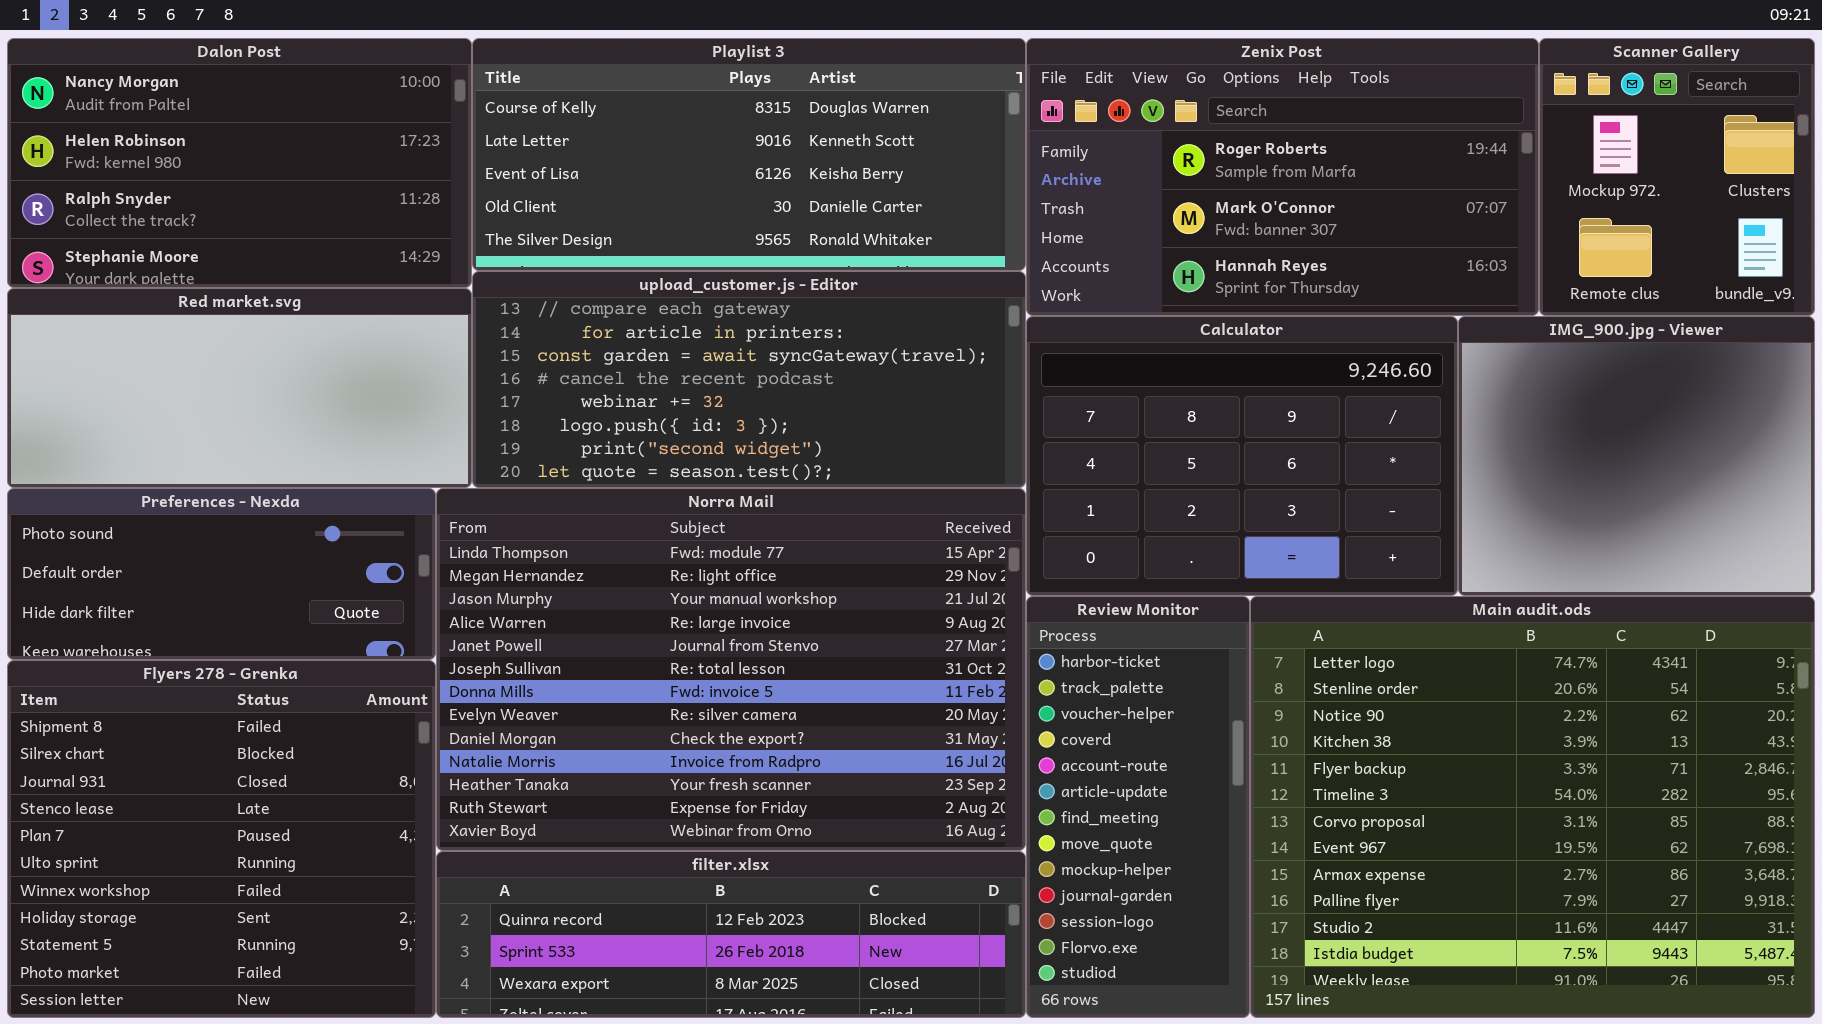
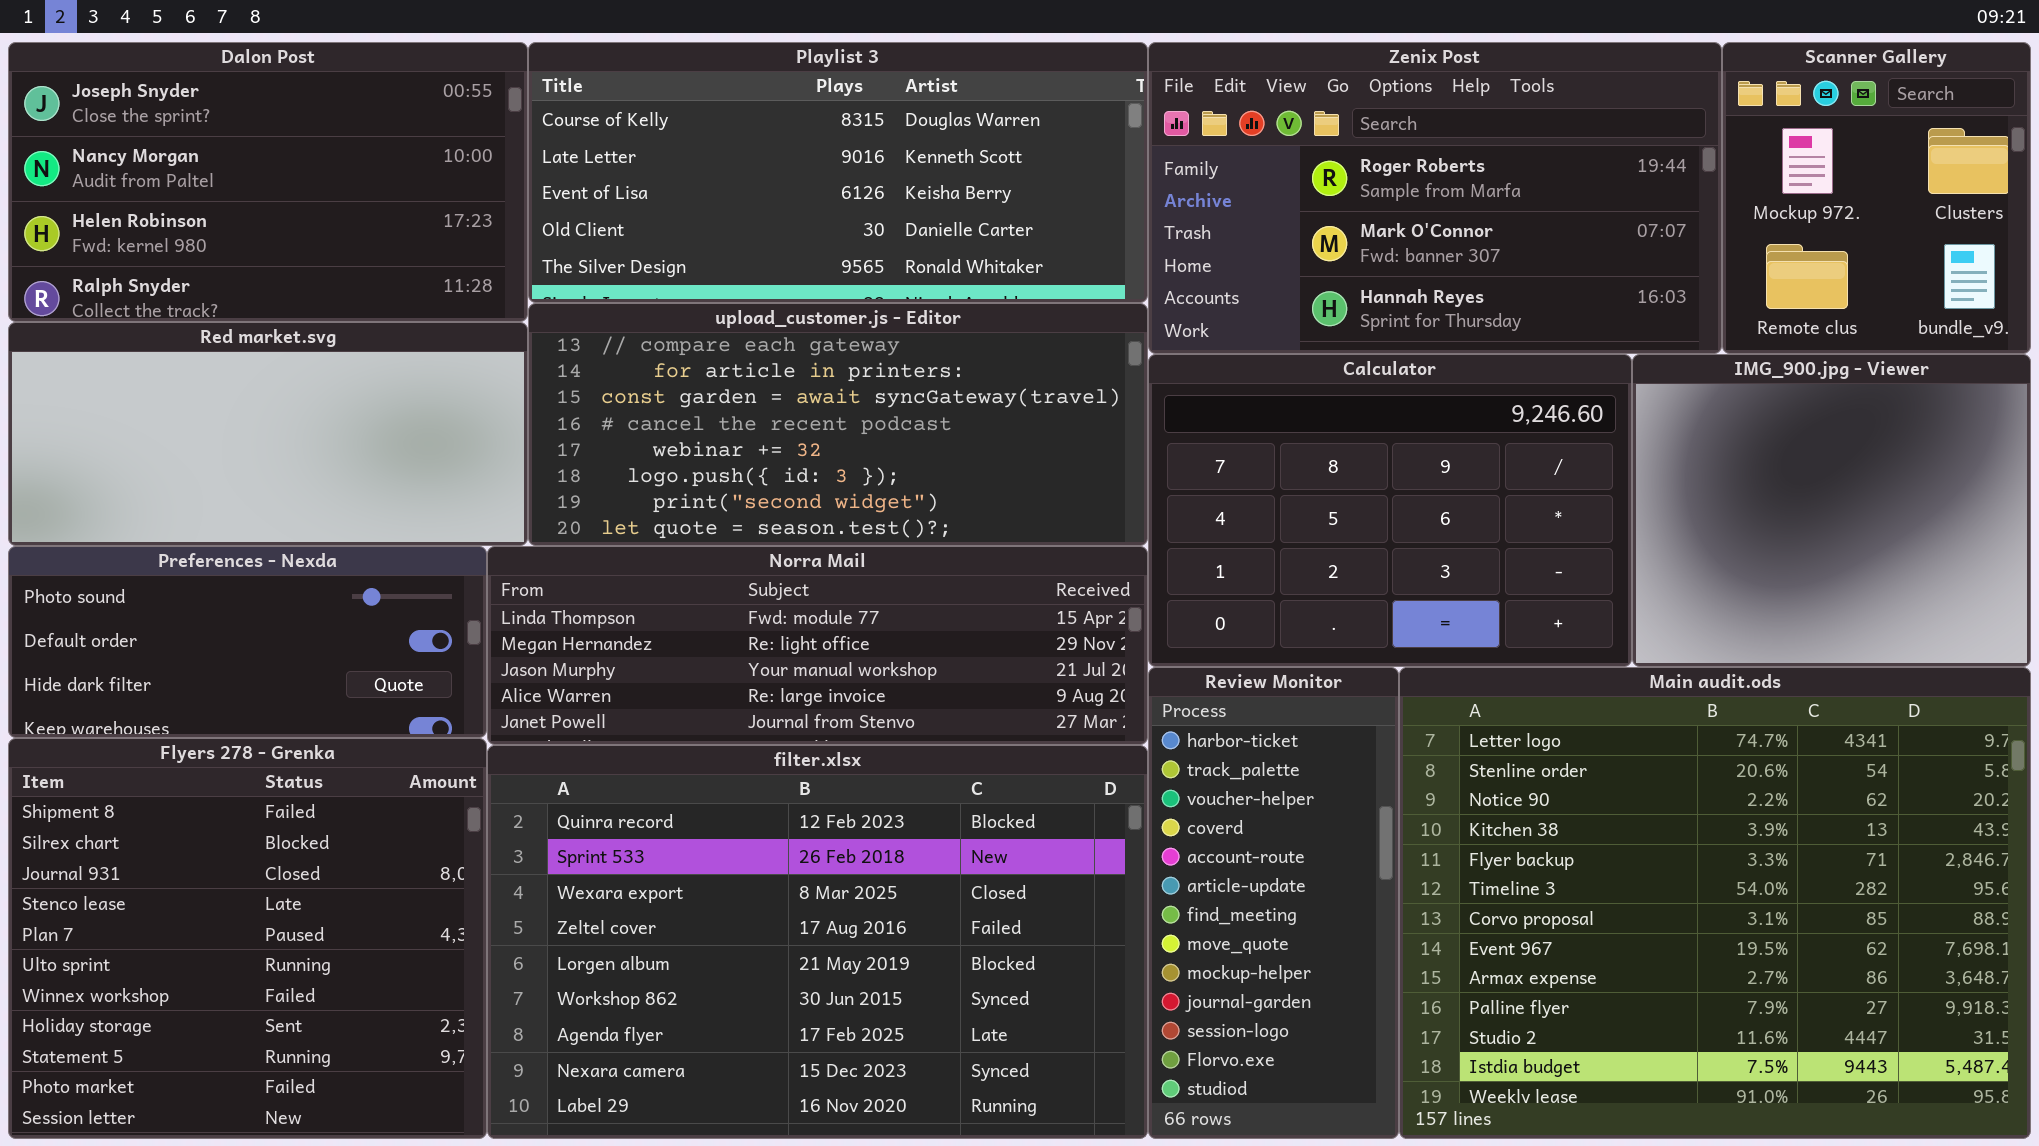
Dalon Post: [7,38,472,288] -> [8,42,528,322], scrolled up 1 row
Norra Mail: [436,488,1026,851] -> [487,546,1148,745], resized
filter.xlsx: [436,851,1026,1018] -> [487,745,1148,1139], resized

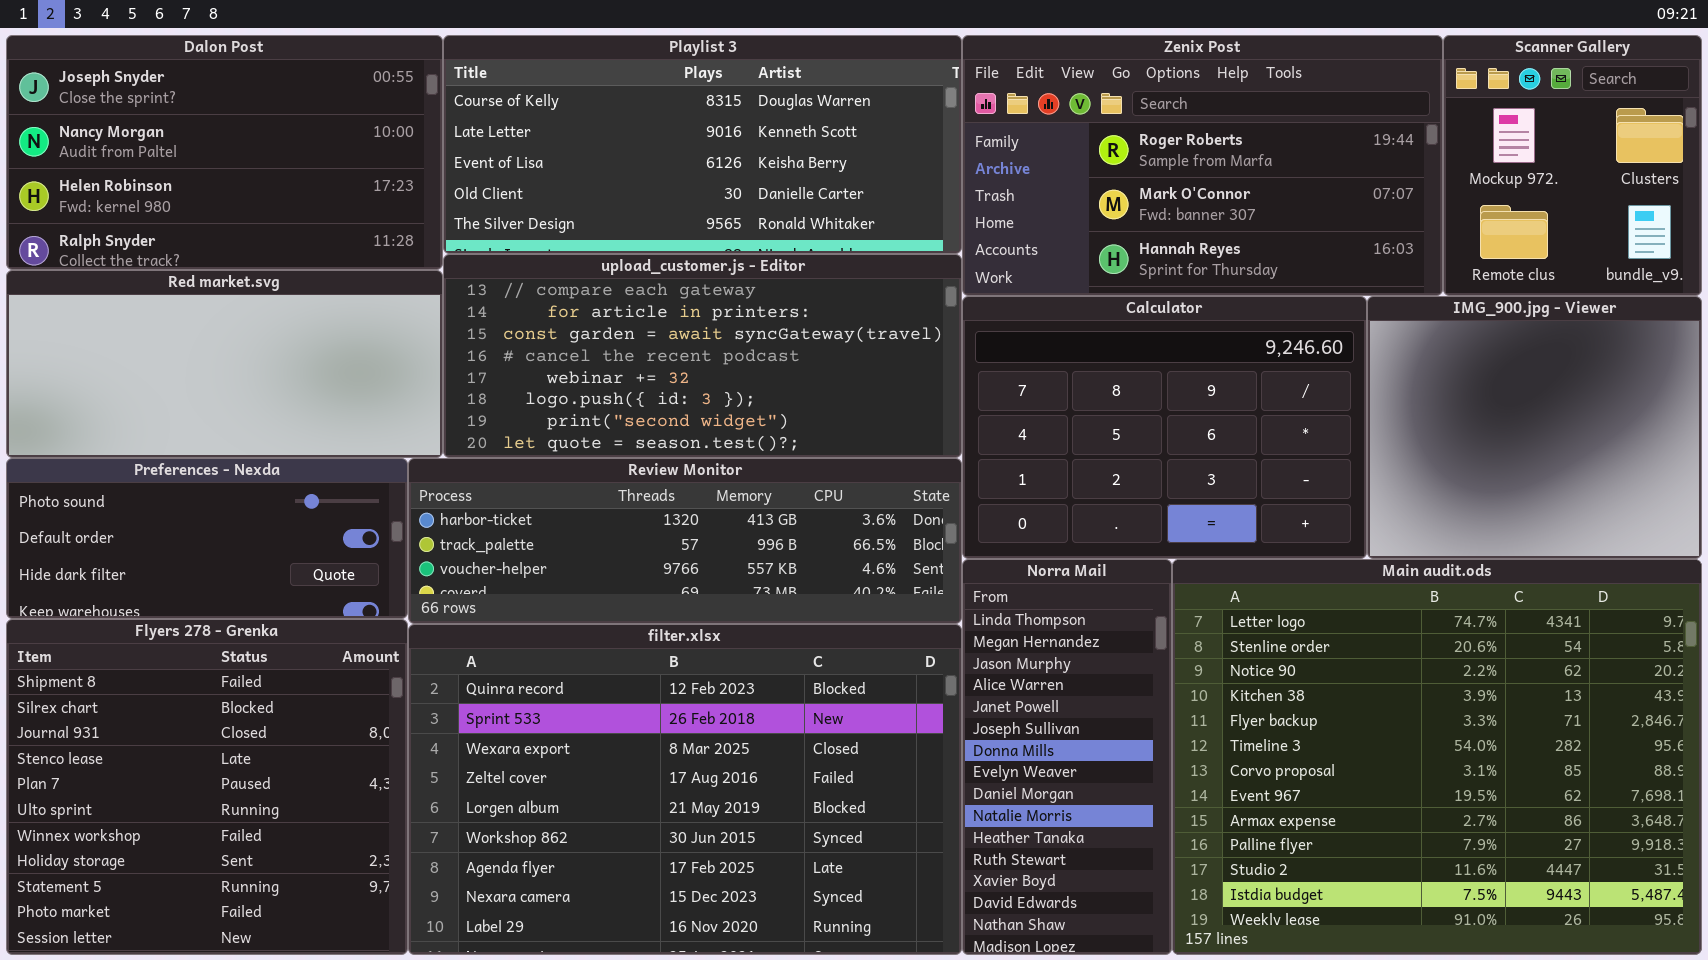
Norra Mail: [487,546,1148,745] -> [962,559,1172,955], moved, resized
Review Monitor: [1148,667,1399,1139] -> [408,458,962,624], moved, resized

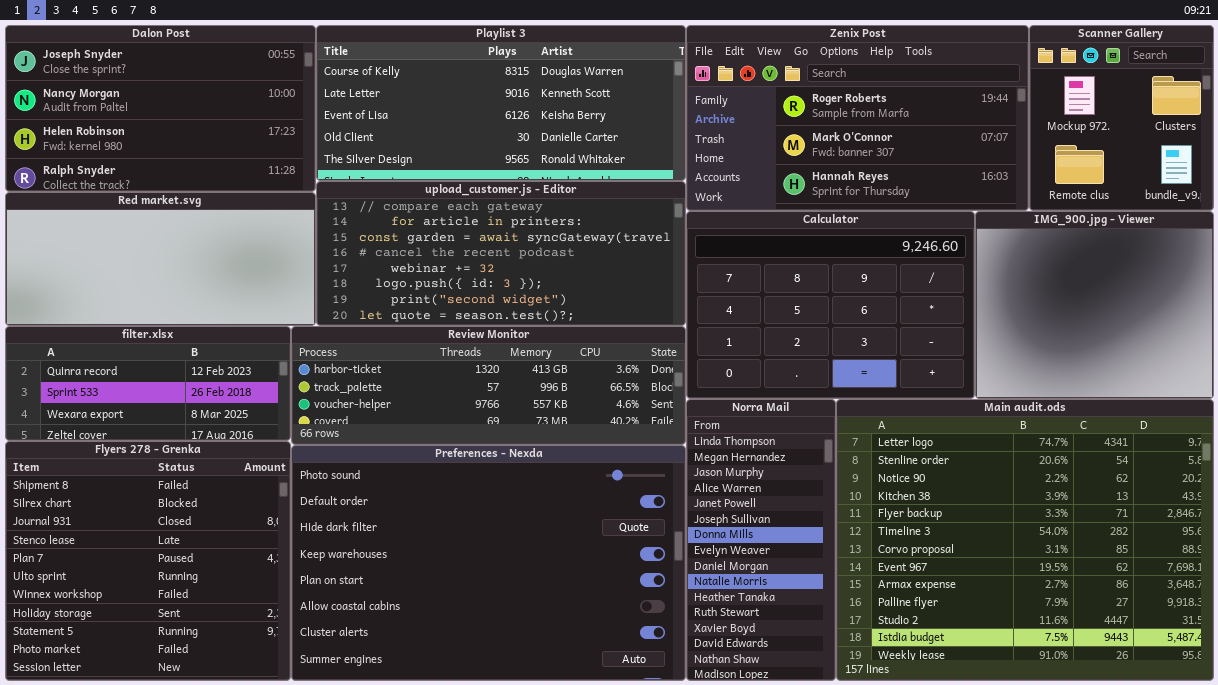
Preferences - Nexda: [6,458,408,619] -> [291,445,686,681], moved, resized
filter.xlsx: [408,624,962,955] -> [5,326,291,441], moved, resized

